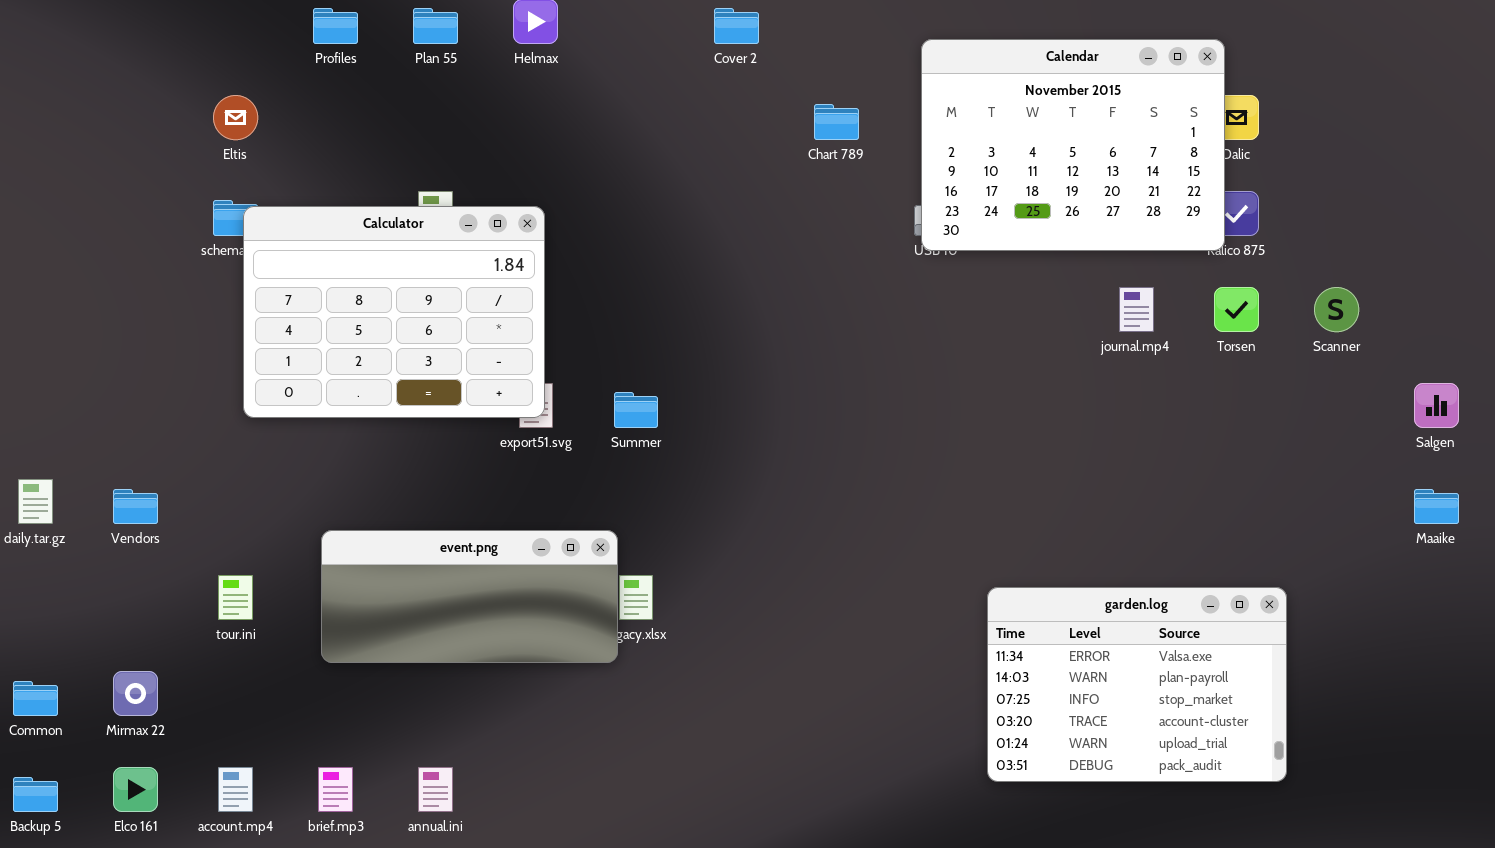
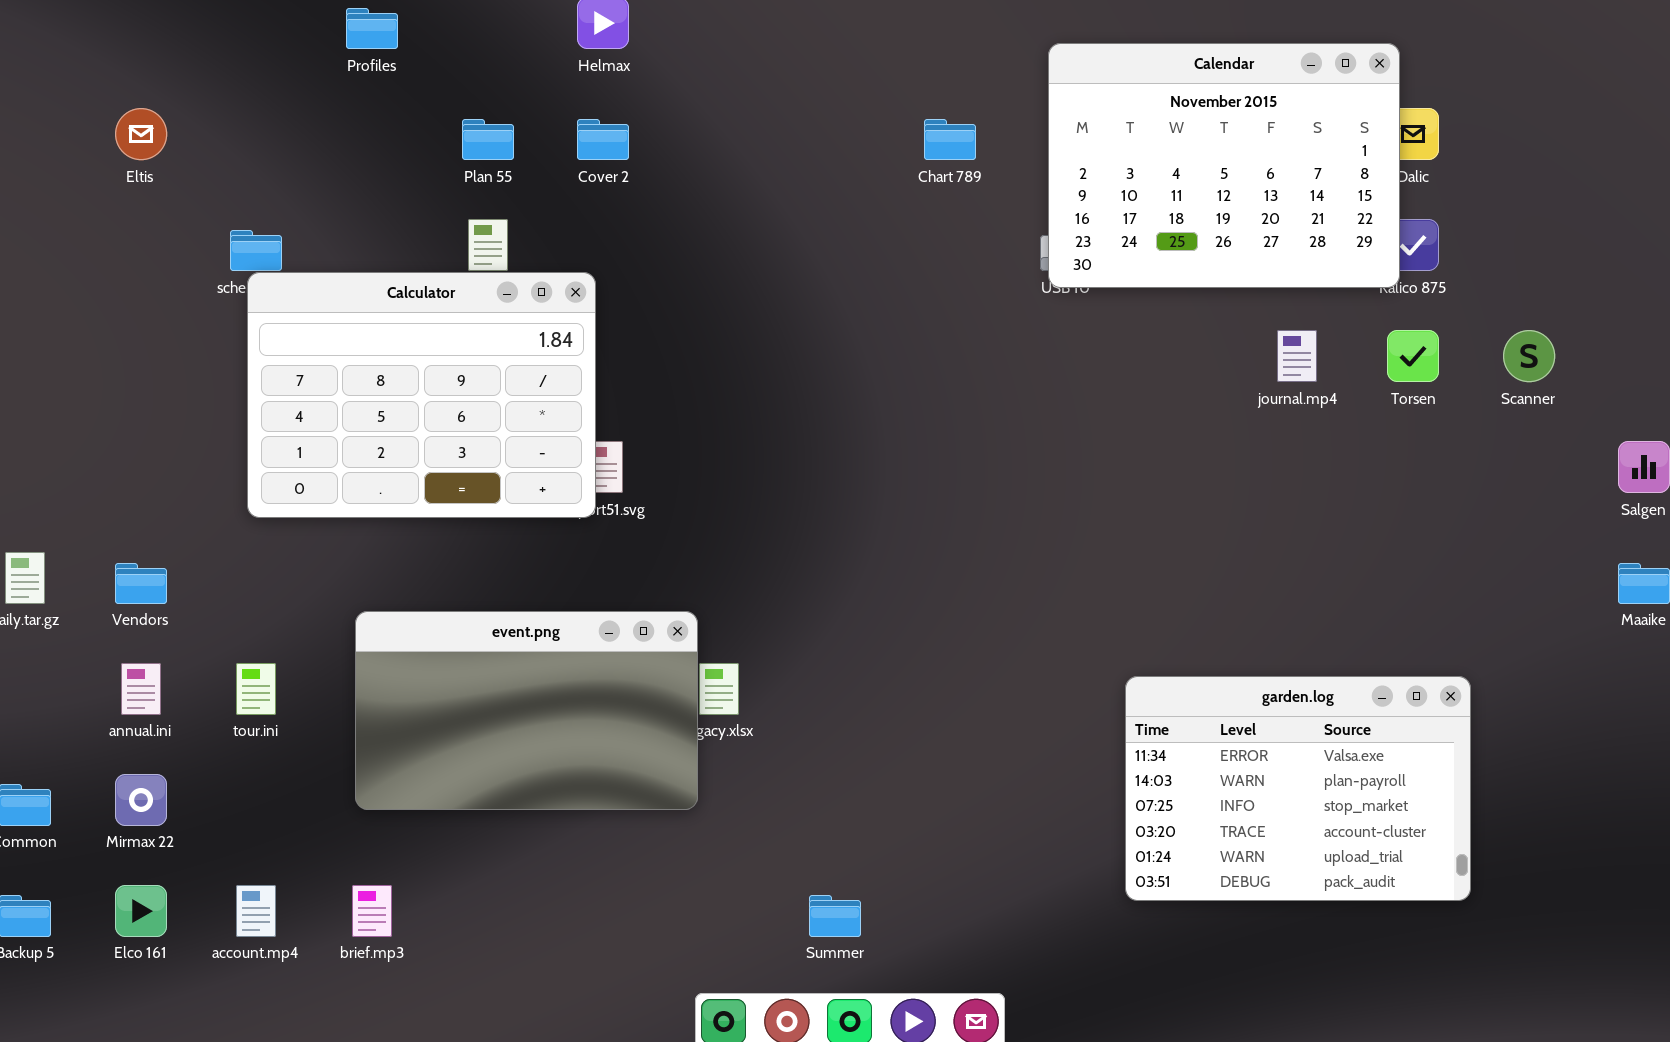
Plan 55: [413,8,458,44] -> [462,119,514,160], moved
Cover 2: [714,8,759,44] -> [577,119,629,160], moved
Eltis: [213,95,258,140] -> [115,108,167,160], moved
Calculator: [243,206,545,418] -> [247,272,596,518], moved
Summer: [614,392,658,428] -> [809,895,861,937], moved
event.png: [321,530,618,663] -> [355,611,698,810], resized
annual.ini: [418,767,453,812] -> [121,663,161,715], moved

